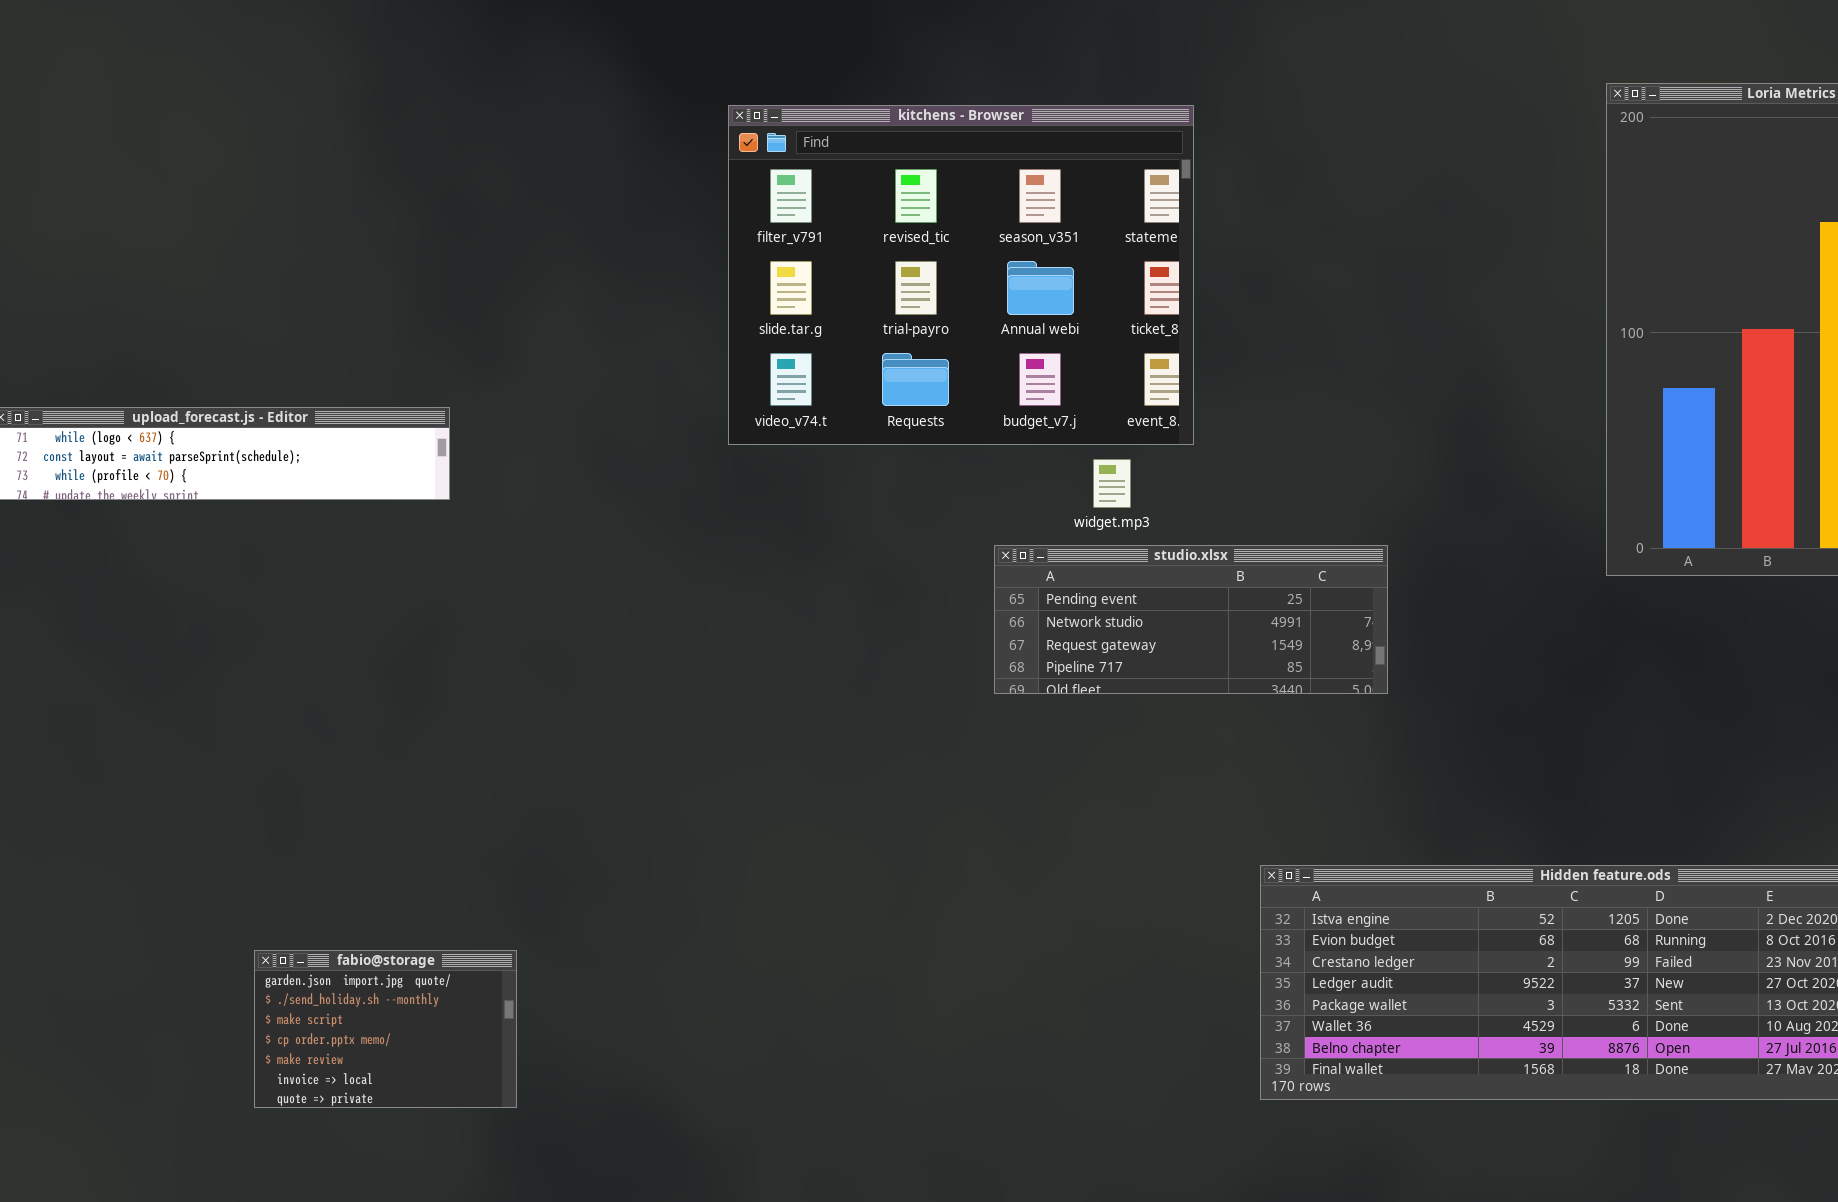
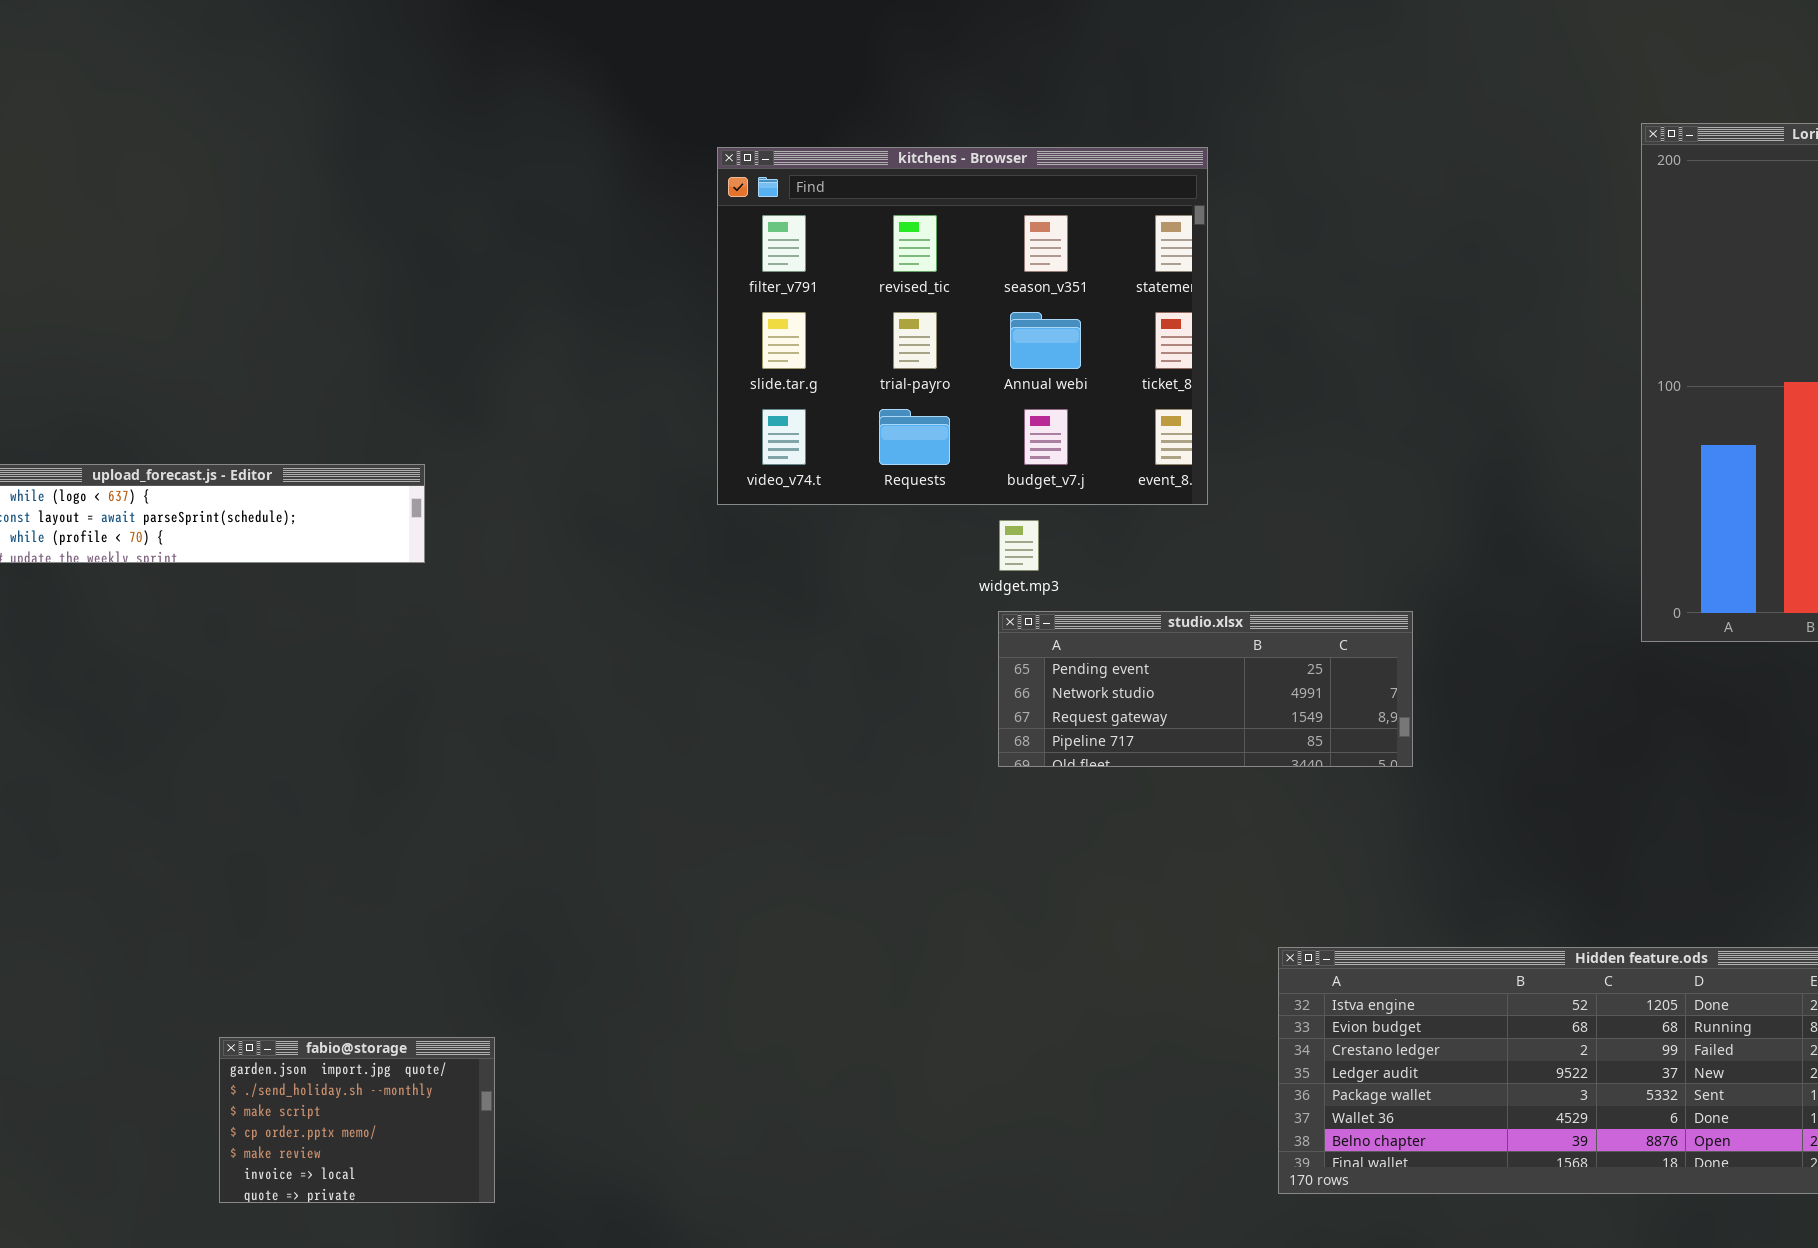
widget.mp3: [1093,459,1131,508] -> [999,520,1039,571], moved

